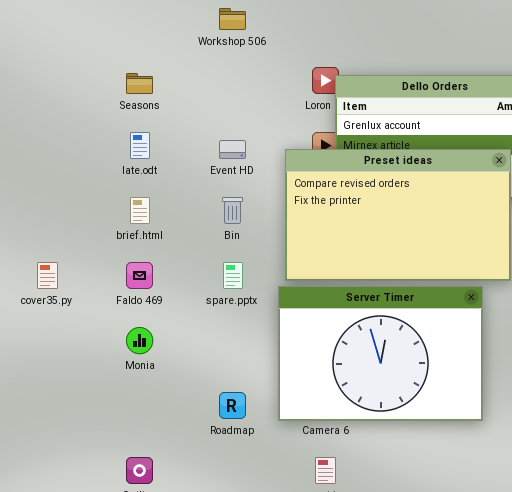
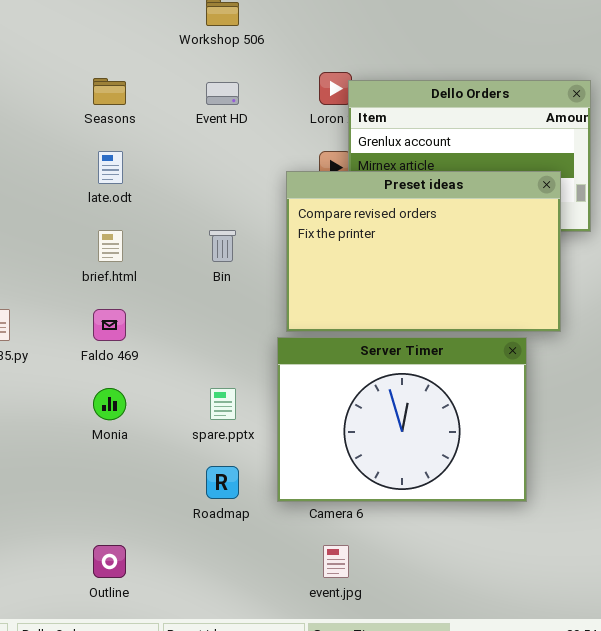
Event HD: [219,140,246,159] -> [206,82,239,105], moved
spare.pptx: [223,262,243,289] -> [210,388,236,420], moved

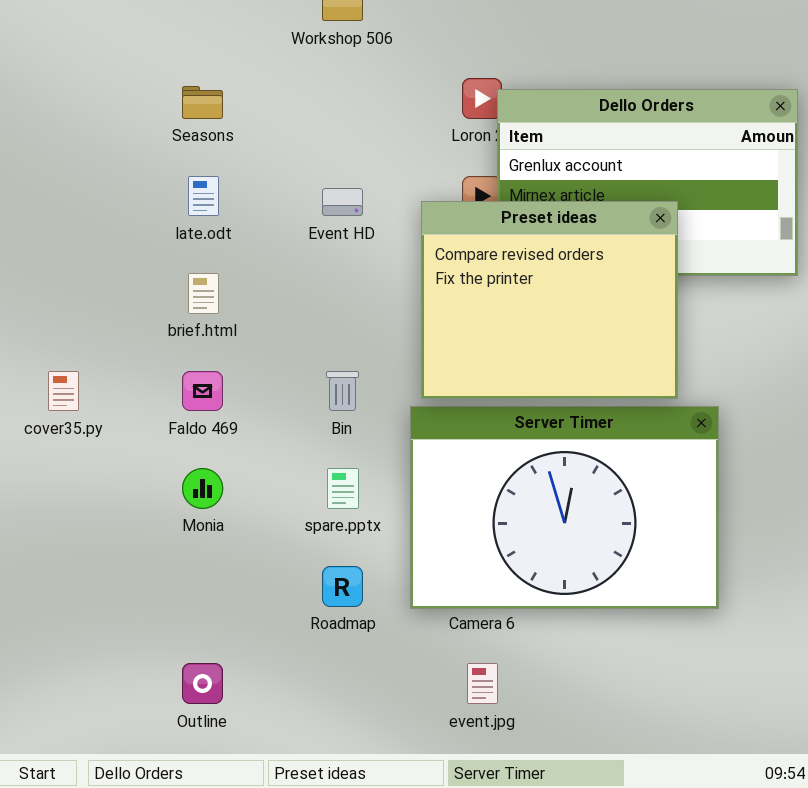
Event HD: [206,82,239,105] -> [322,188,363,216], moved
Preset ideas: [286,171,561,332] -> [421,201,678,399], resized
Bin: [209,230,236,262] -> [326,371,359,411], moved

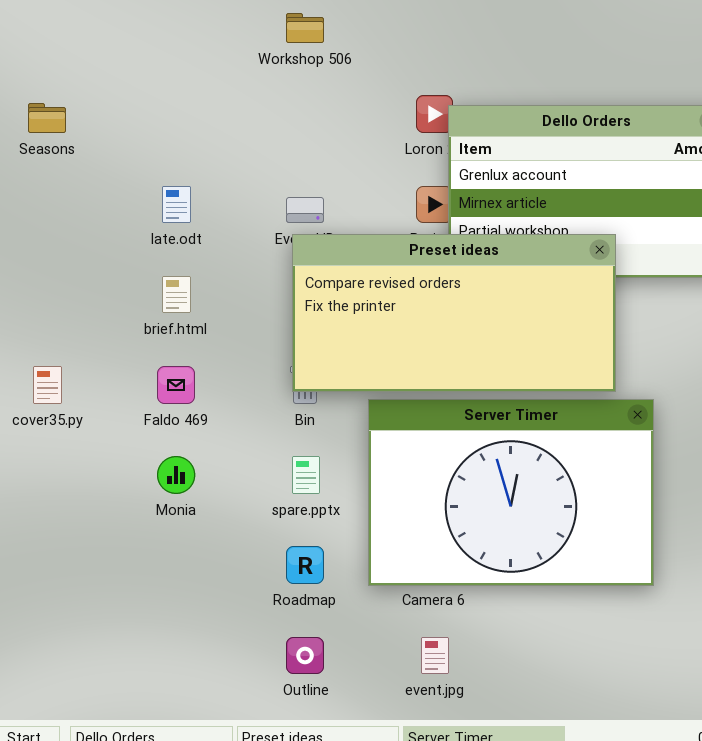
Seasons: [182,86,223,119] -> [28,103,66,133], moved
Preset ideas: [421,201,678,399] -> [292,234,616,392], resized
Outline: [182,663,223,704] -> [286,637,324,674], moved

